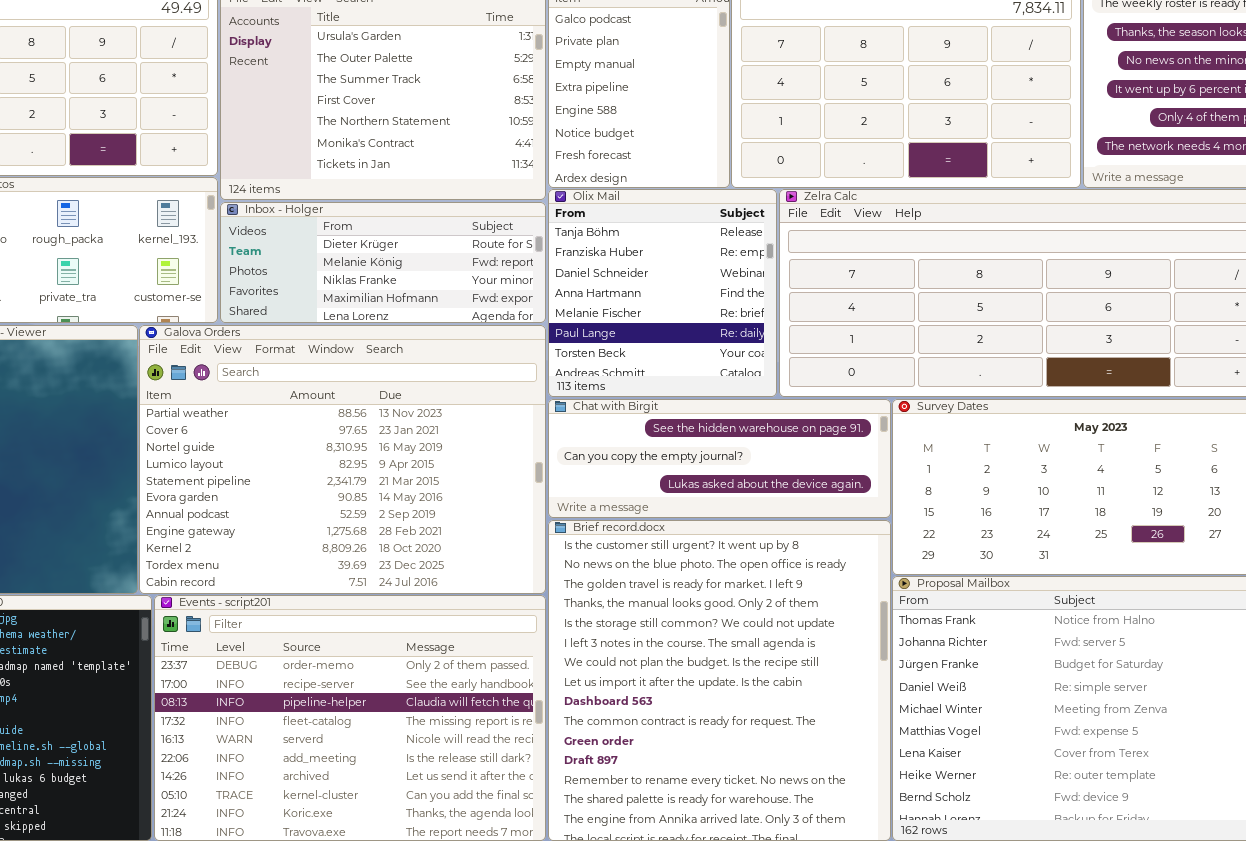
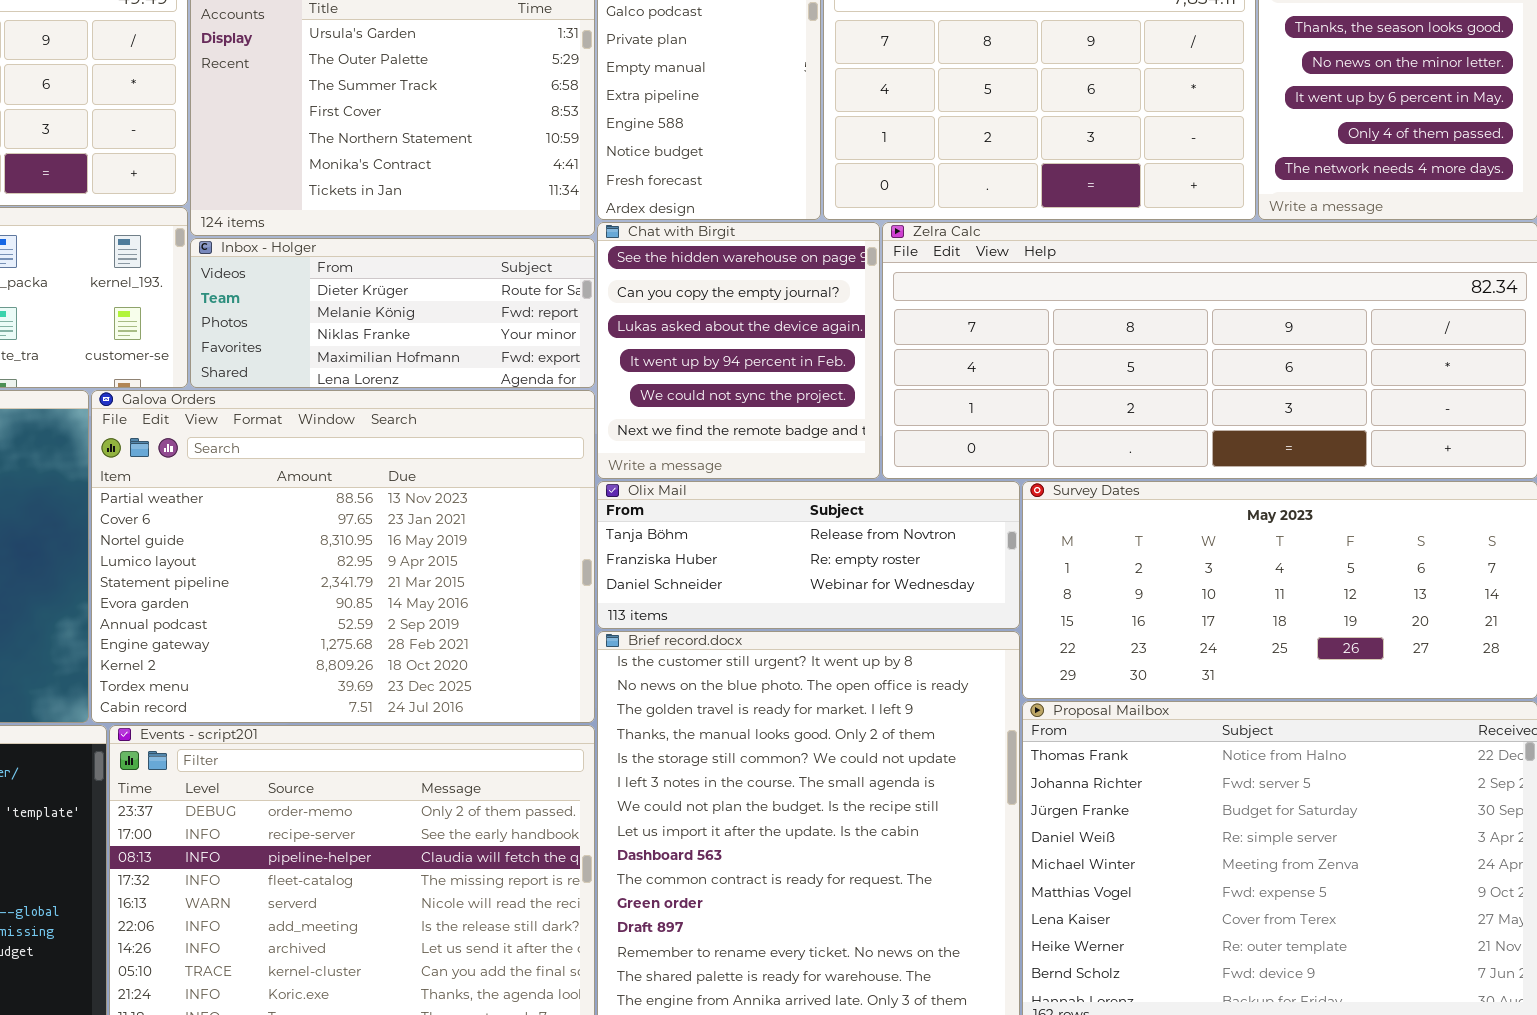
Olix Mail: [548,189,777,397] -> [597,481,1020,629], moved, resized
Chat with Birgit: [548,399,891,518] -> [597,222,880,479], moved, resized

